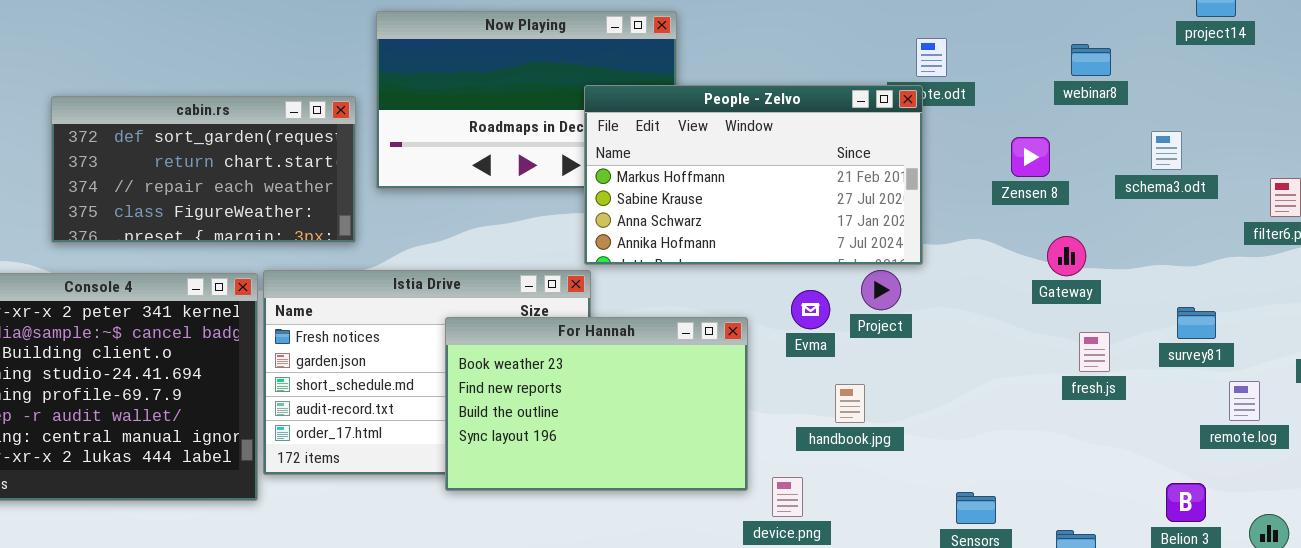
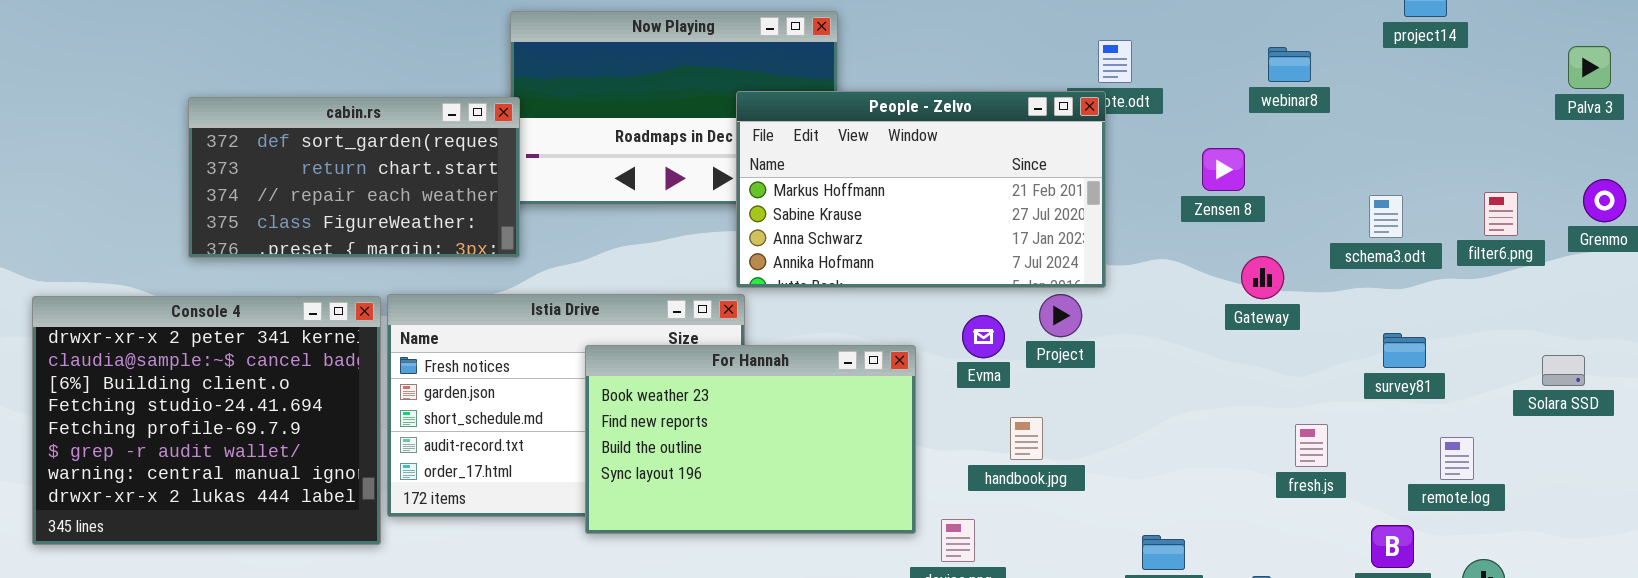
cabin.rs: [51,96,356,243] -> [188,97,520,258], moved
schema3.odt: [1151,131,1182,170] -> [1369,195,1403,238], moved
fresh.js: [1079,332,1110,372] -> [1295,424,1328,467], moved
remote.log: [1229,381,1260,421] -> [1440,437,1474,480], moved

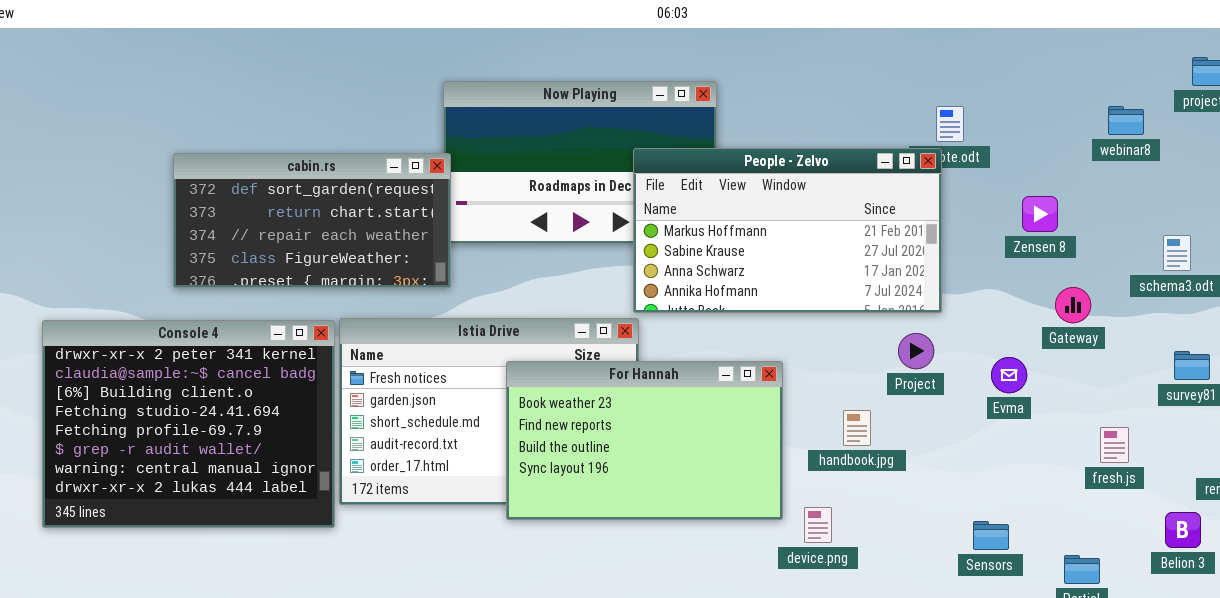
webinar8: [1268,47,1311,82] -> [1108,106,1144,135], moved
Project: [1039,294,1082,337] -> [898,333,934,369], moved
Evma: [962,315,1005,358] -> [991,357,1027,393], moved
handbook.jpg: [1010,417,1043,460] -> [843,410,871,446], moved

